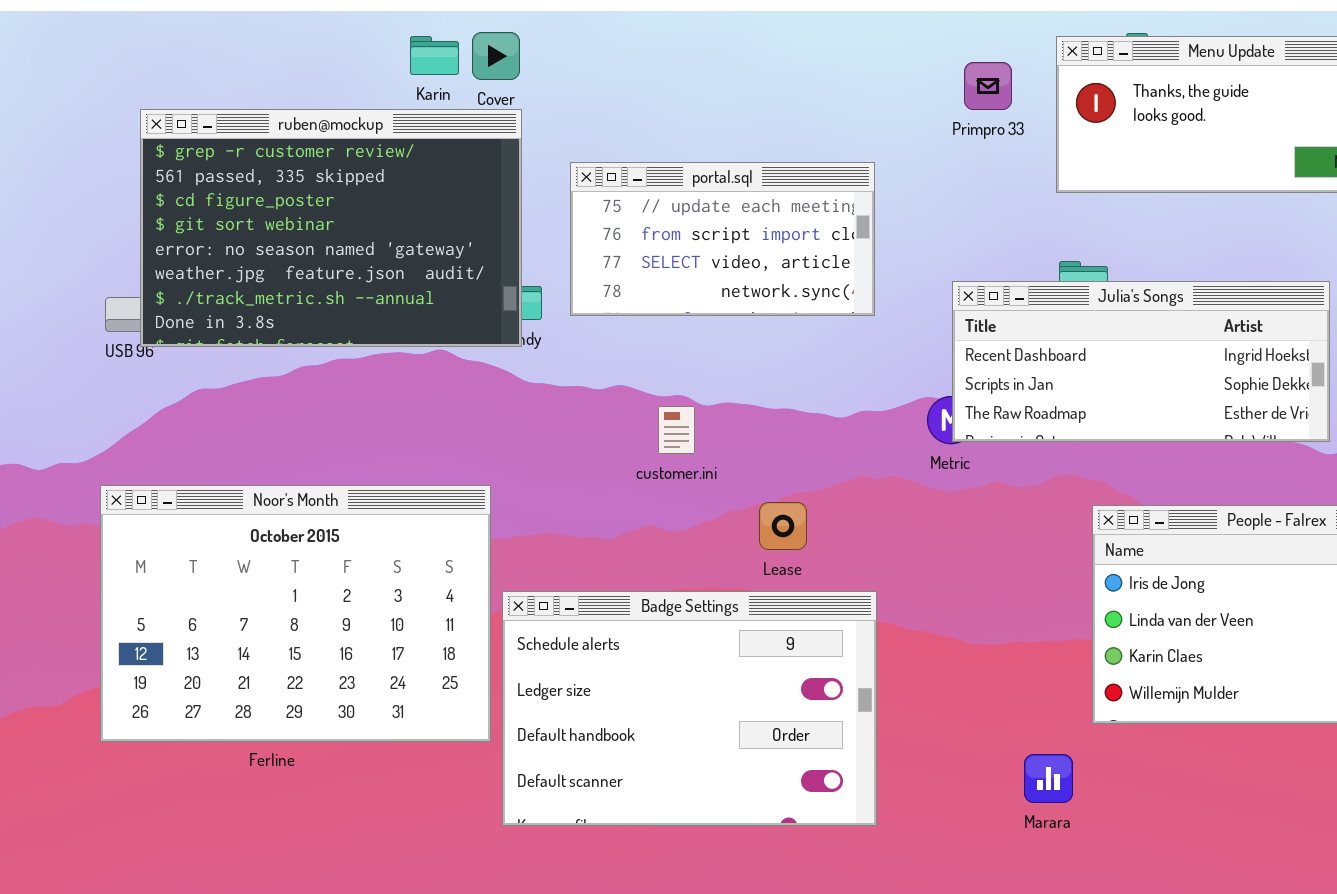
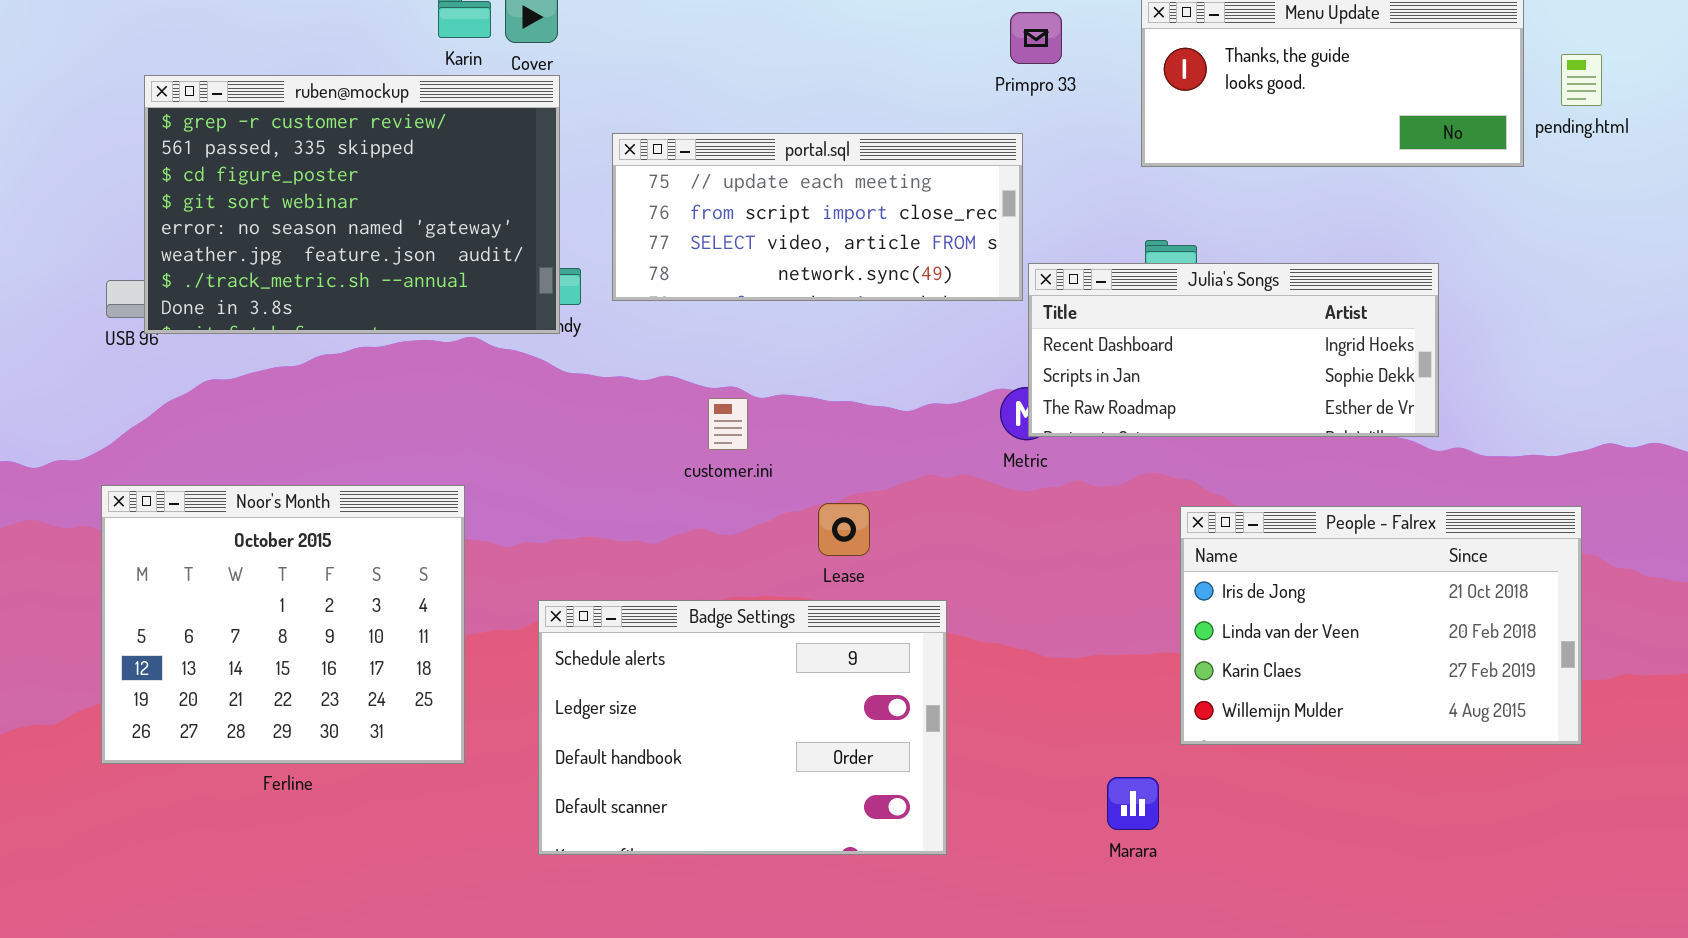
Primpro 33: [964,62,1012,110] -> [1010,12,1062,64], moved
portal.sql: [570,162,875,316] -> [612,133,1023,301], resized
Noor's Month: [100,485,491,742] -> [101,485,465,764], resized

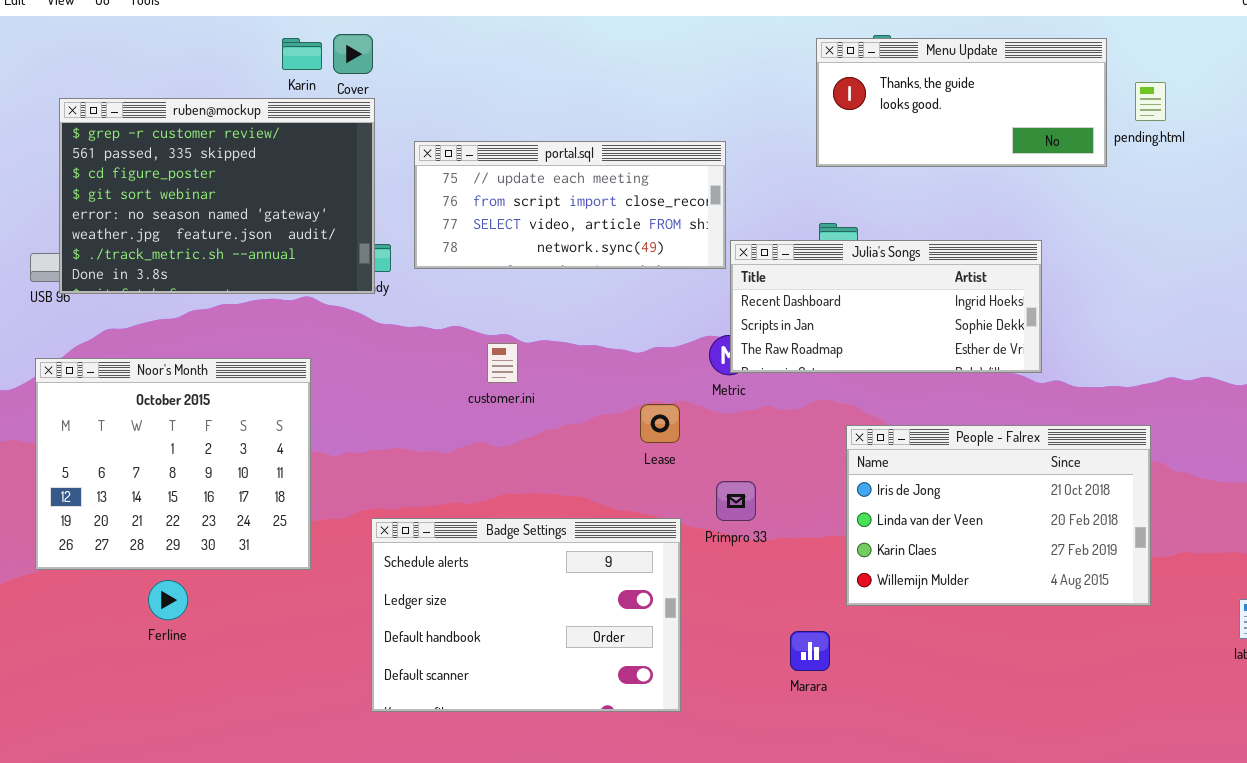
Primpro 33: [1010,12,1062,64] -> [716,481,756,521], moved
Noor's Month: [101,485,465,764] -> [35,358,311,570], moved
Lease: [818,503,870,556] -> [640,404,680,443], moved
Badge Settings: [538,600,947,855] -> [371,518,681,712], moved

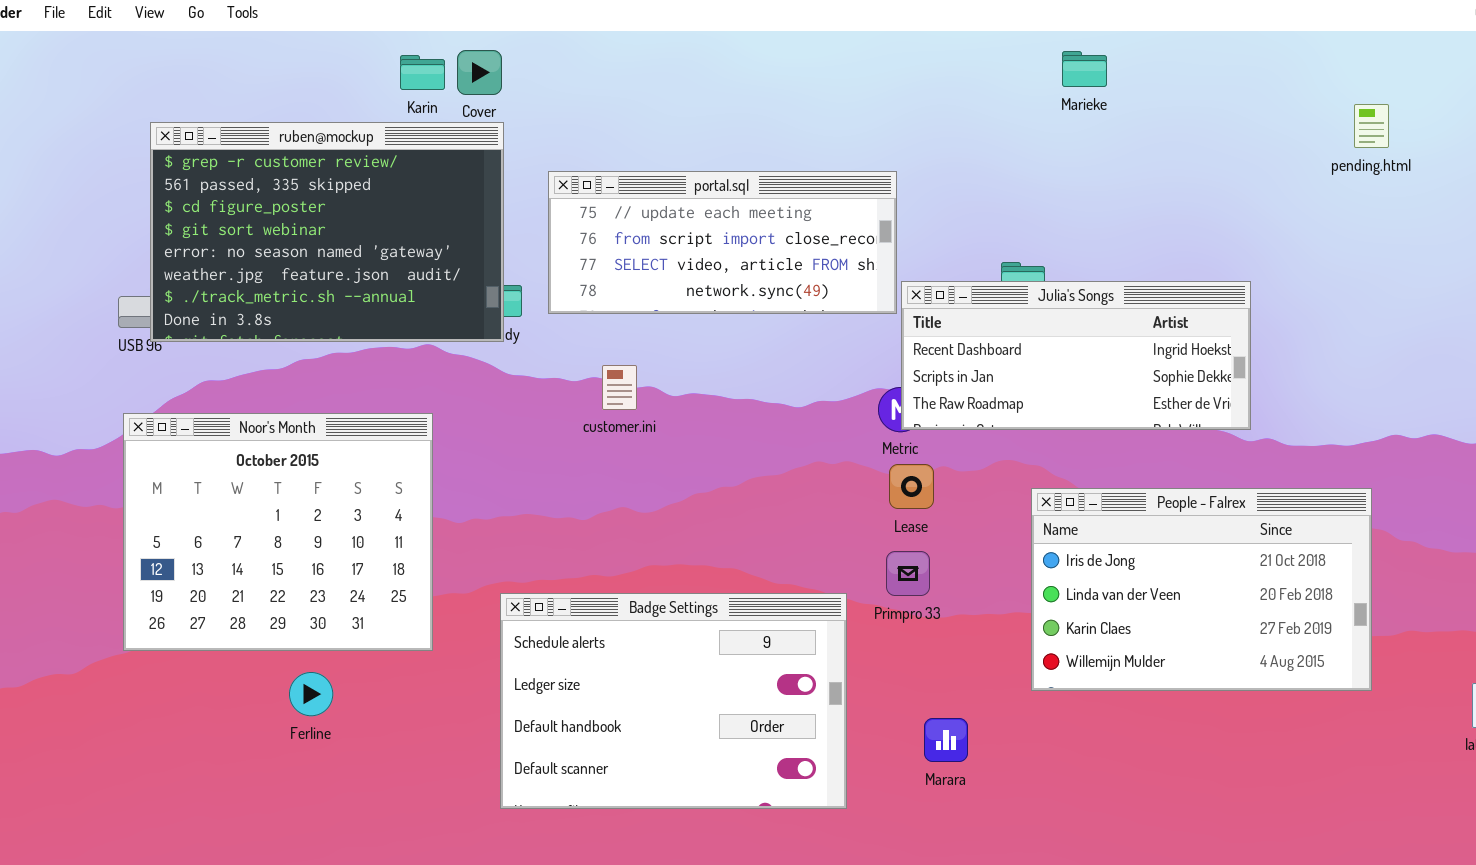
Menu Update: [816,38,1107,167] -> none, closed
customer.ini: [487,343,518,383] -> [602,365,637,410], moved
Lease: [640,404,680,443] -> [889,464,934,509], moved
Ferline: [148,580,188,620] -> [289,672,333,716], moved
Marara: [790,631,830,671] -> [924,718,968,762], moved

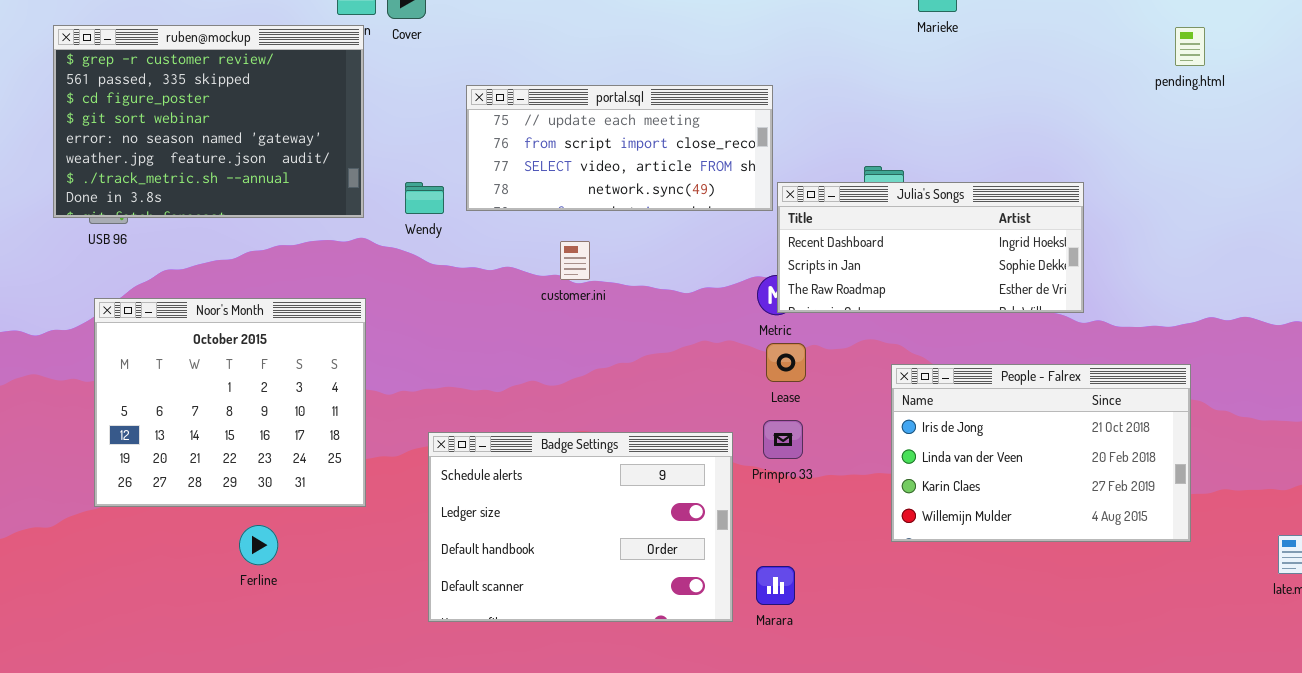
ruben@mockup: [150,122,504,342] -> [53,25,364,218], moved
customer.ini: [602,365,637,410] -> [560,241,590,280], moved
Badge Settings: [500,593,847,809] -> [428,432,733,622], moved
Marara: [924,718,968,762] -> [756,566,795,605], moved

